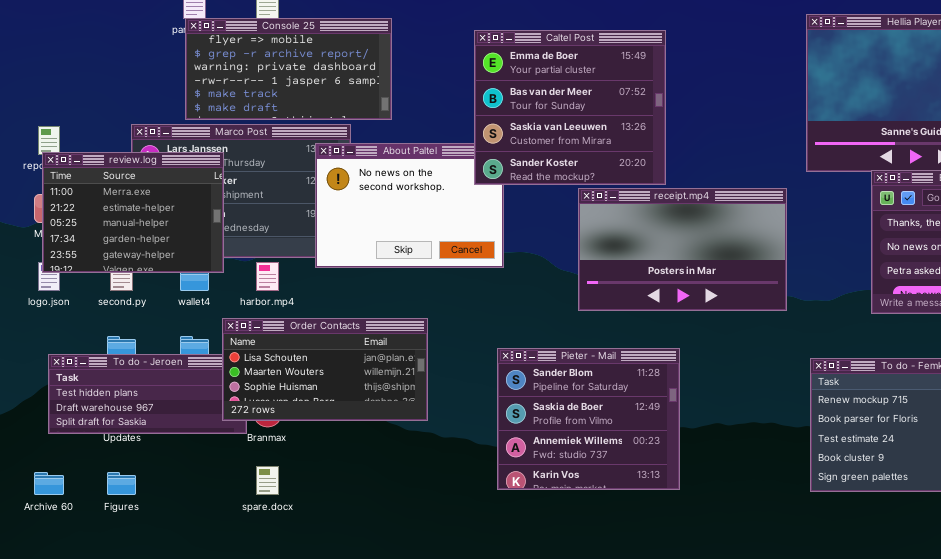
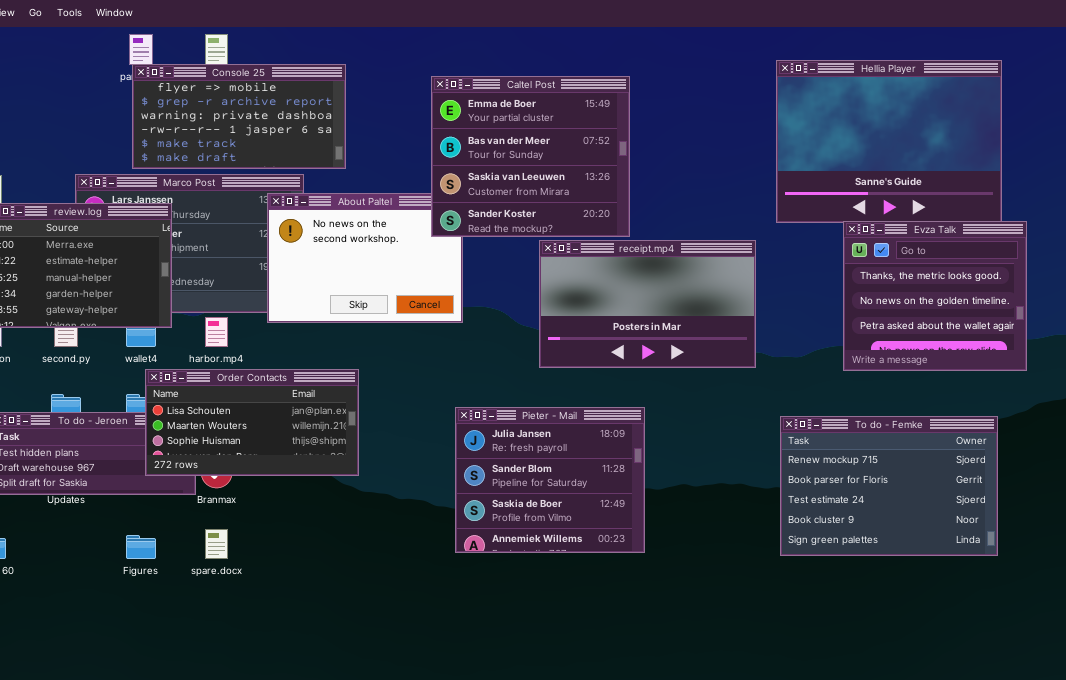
Order Contacts: [222,318,428,421] -> [145,369,359,476], moved
Pieter - Mail: [497,348,680,490] -> [455,407,645,553], scrolled up 1 row
Figures: [107,472,136,495] -> [126,535,156,559], moved

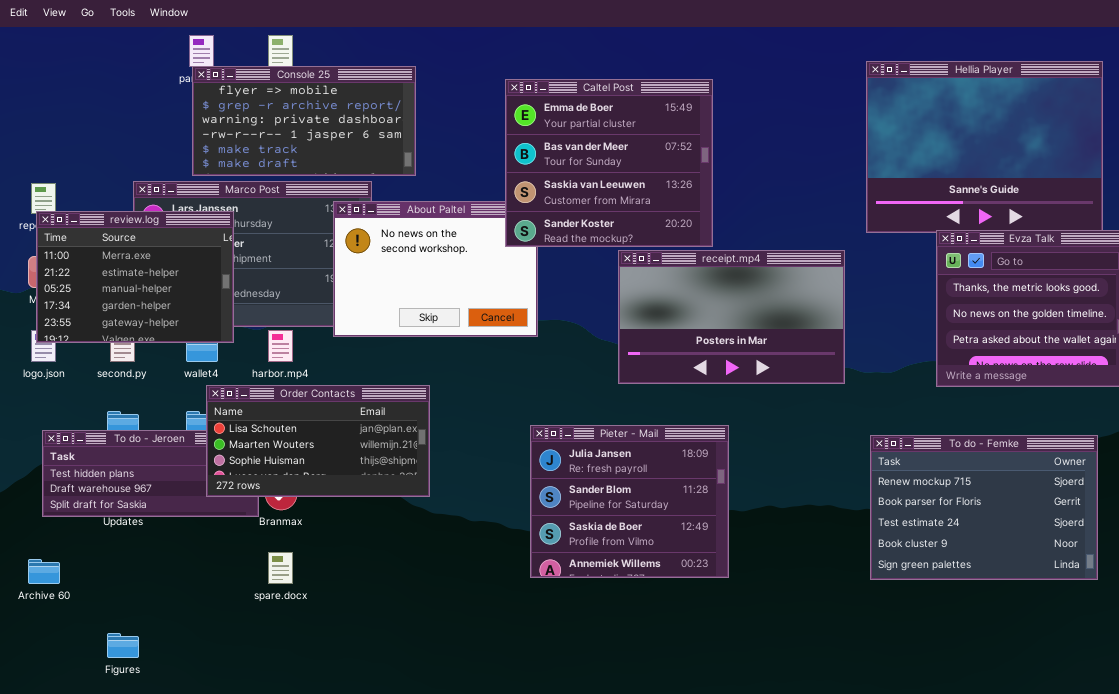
Figures: [126,535,156,559] -> [107,633,139,658], moved

